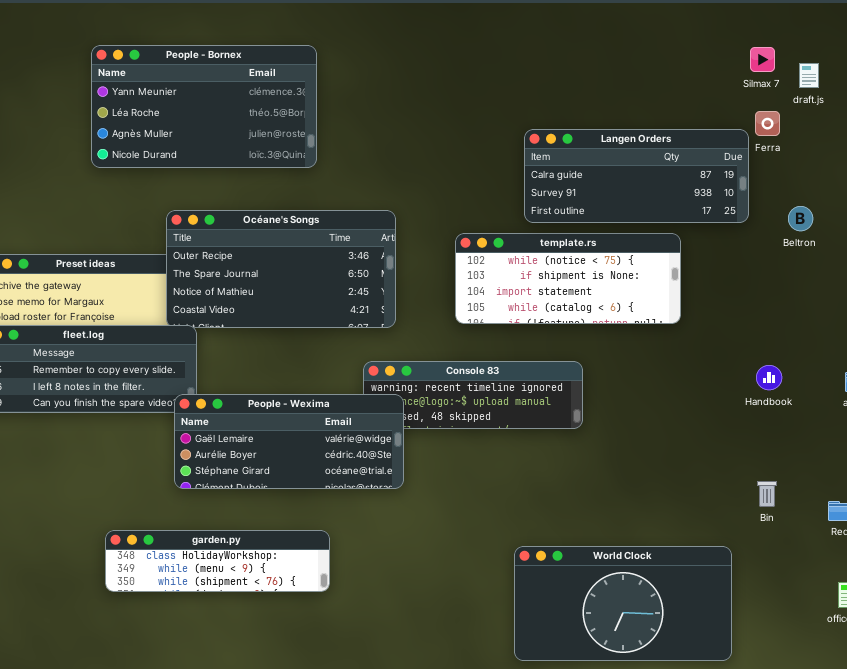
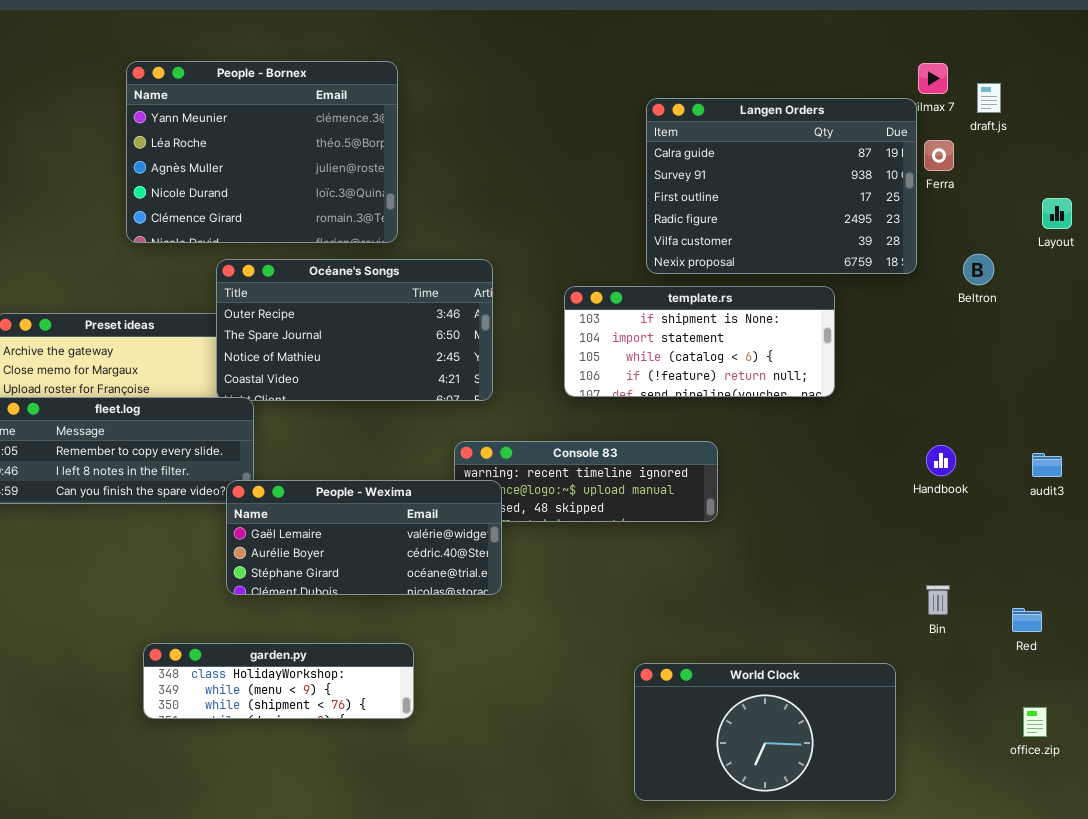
People - Bornex: [91,45,317,168] -> [126,61,398,243], resized
Langen Orders: [524,129,749,223] -> [646,98,917,274], resized
template.rs: [455,233,681,324] -> [564,286,835,397], scrolled down 1 row

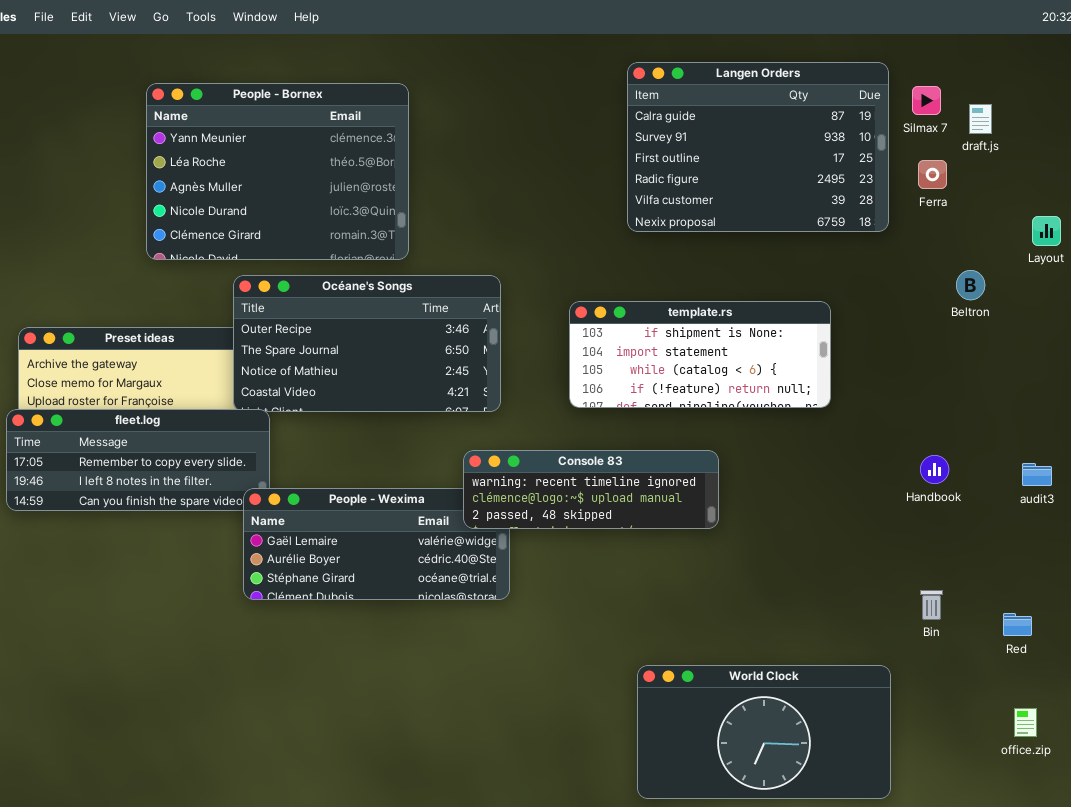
Langen Orders: [646,98,917,274] -> [627,62,889,232], moved
Console 83: [454,441,718,522] -> [463,450,719,529], raised
garden.py: [143,643,414,719] -> none, closed

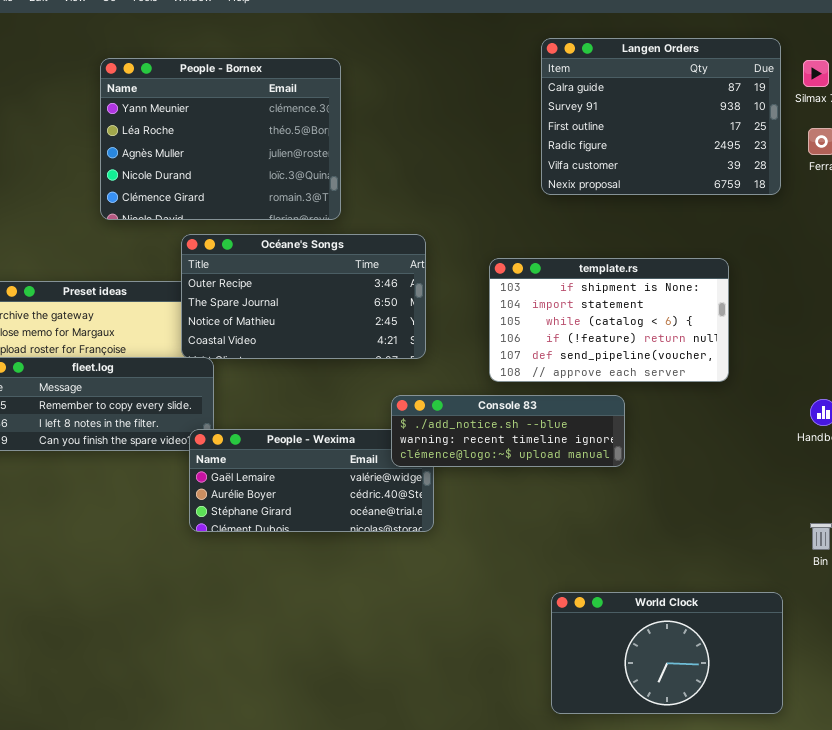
template.rs: [569,301,831,408] -> [489,258,729,382], resized
Console 83: [463,450,719,529] -> [391,395,625,467], scrolled up 1 row

